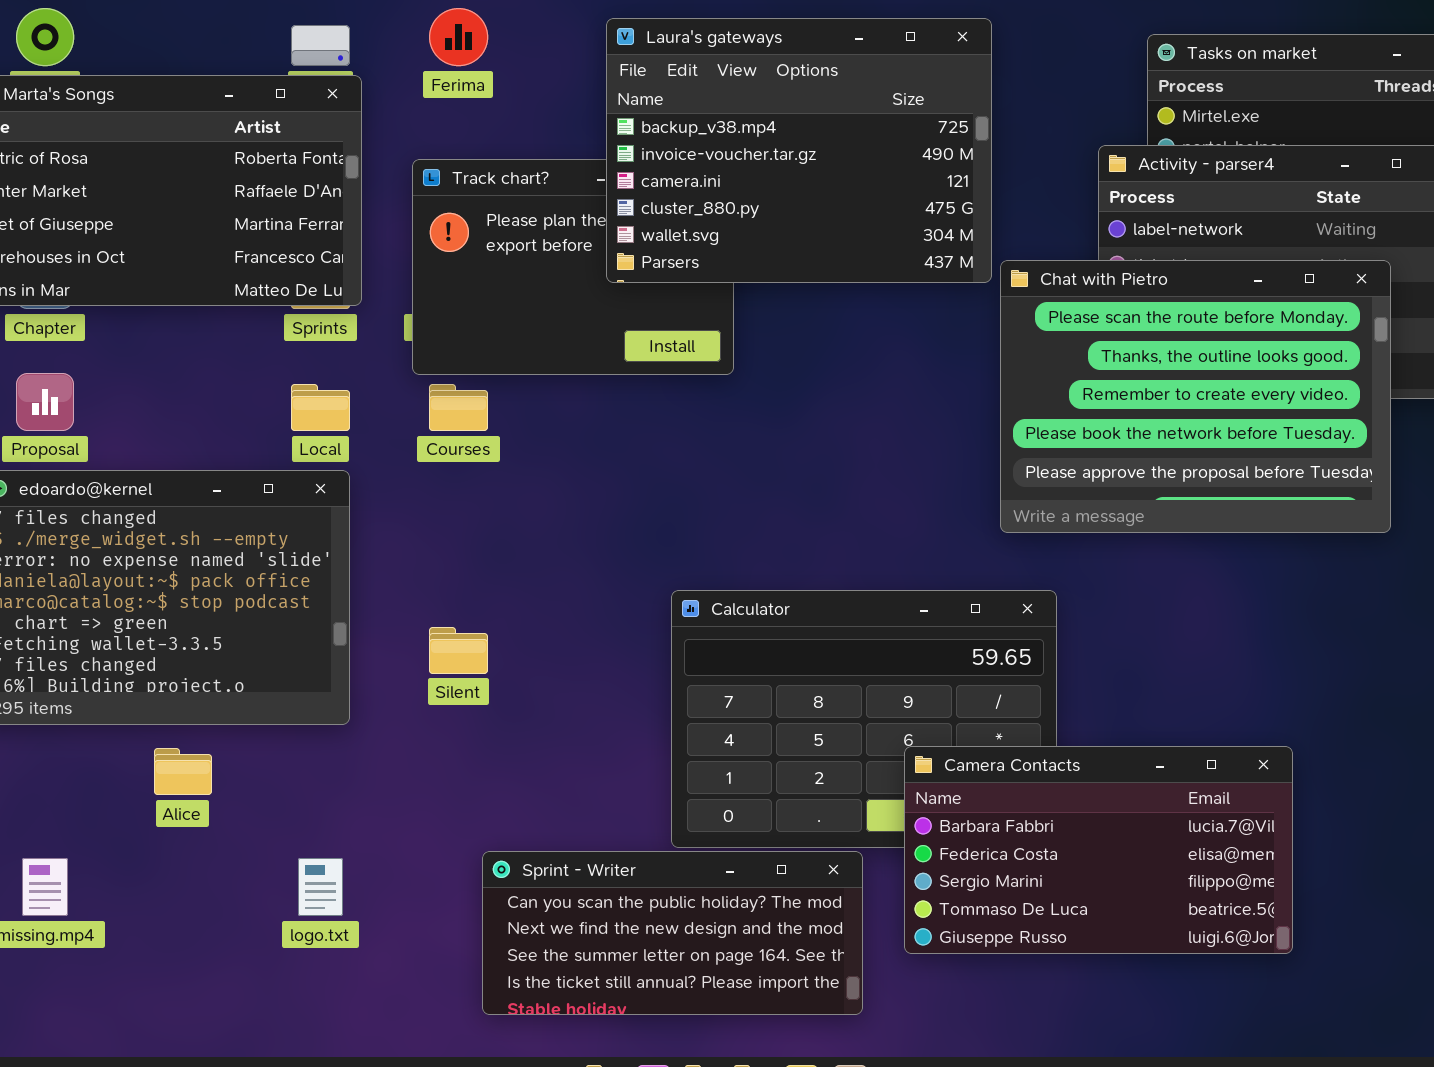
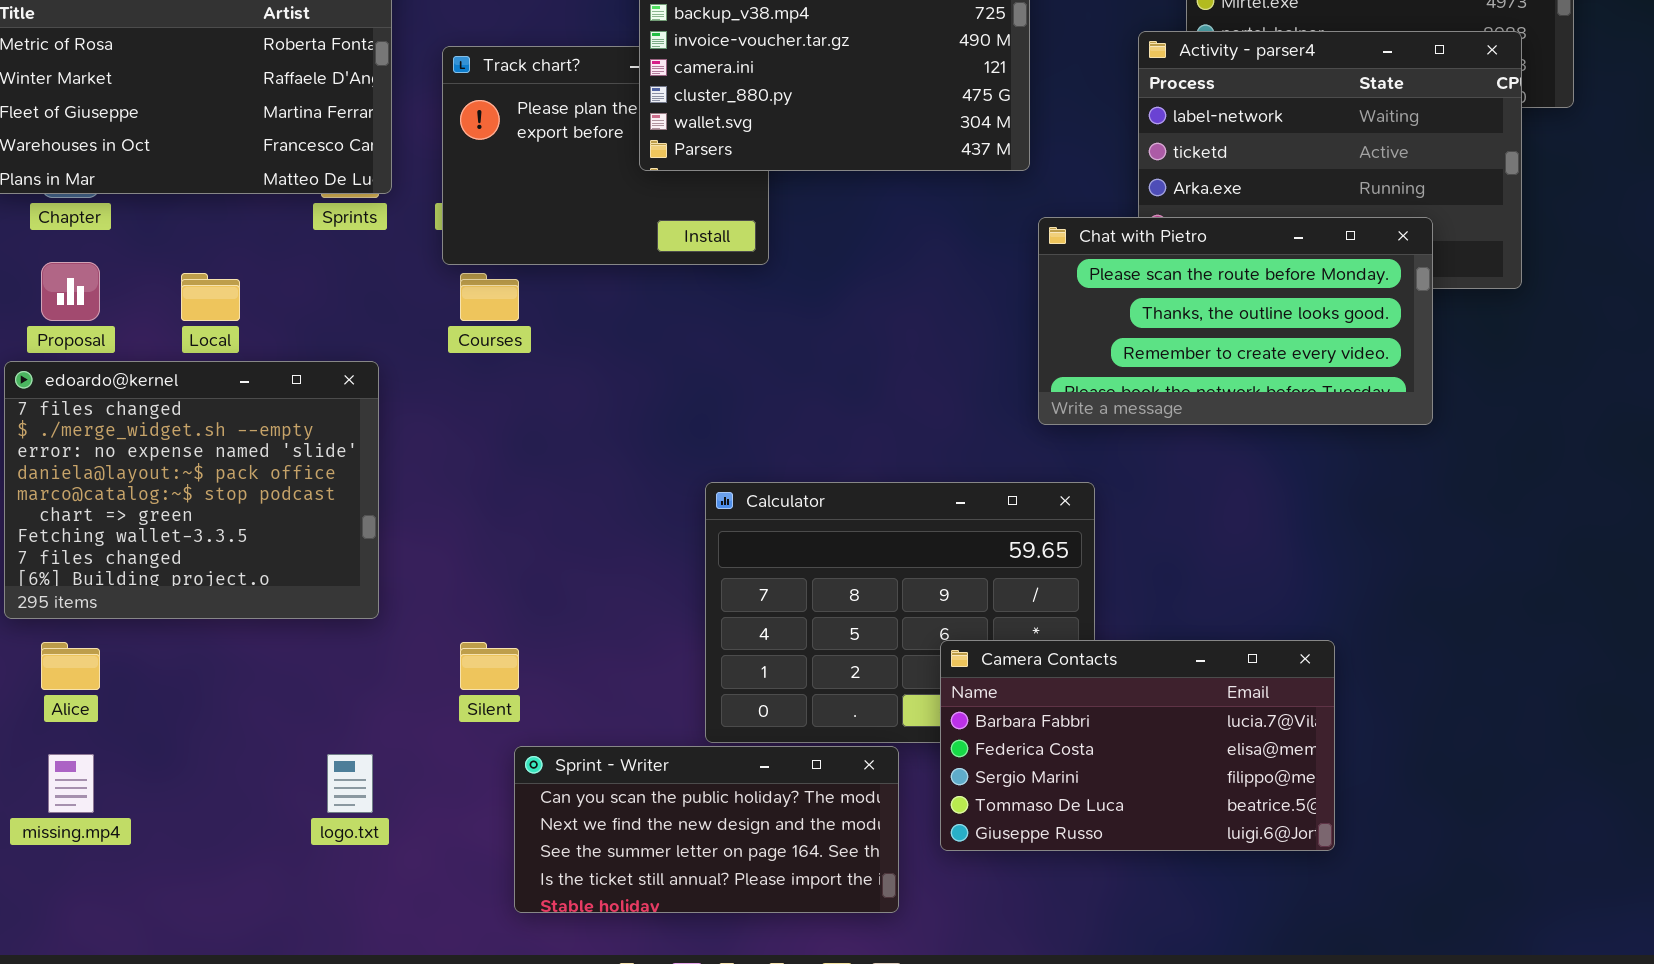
Chat with Pietro: [1000,260,1391,533] -> [1038,217,1433,425], resized
Local: [291,384,350,431] -> [181,273,240,321], moved
Silent: [429,627,488,674] -> [460,642,519,690], moved
Alice: [154,748,212,795] -> [41,642,100,690], moved

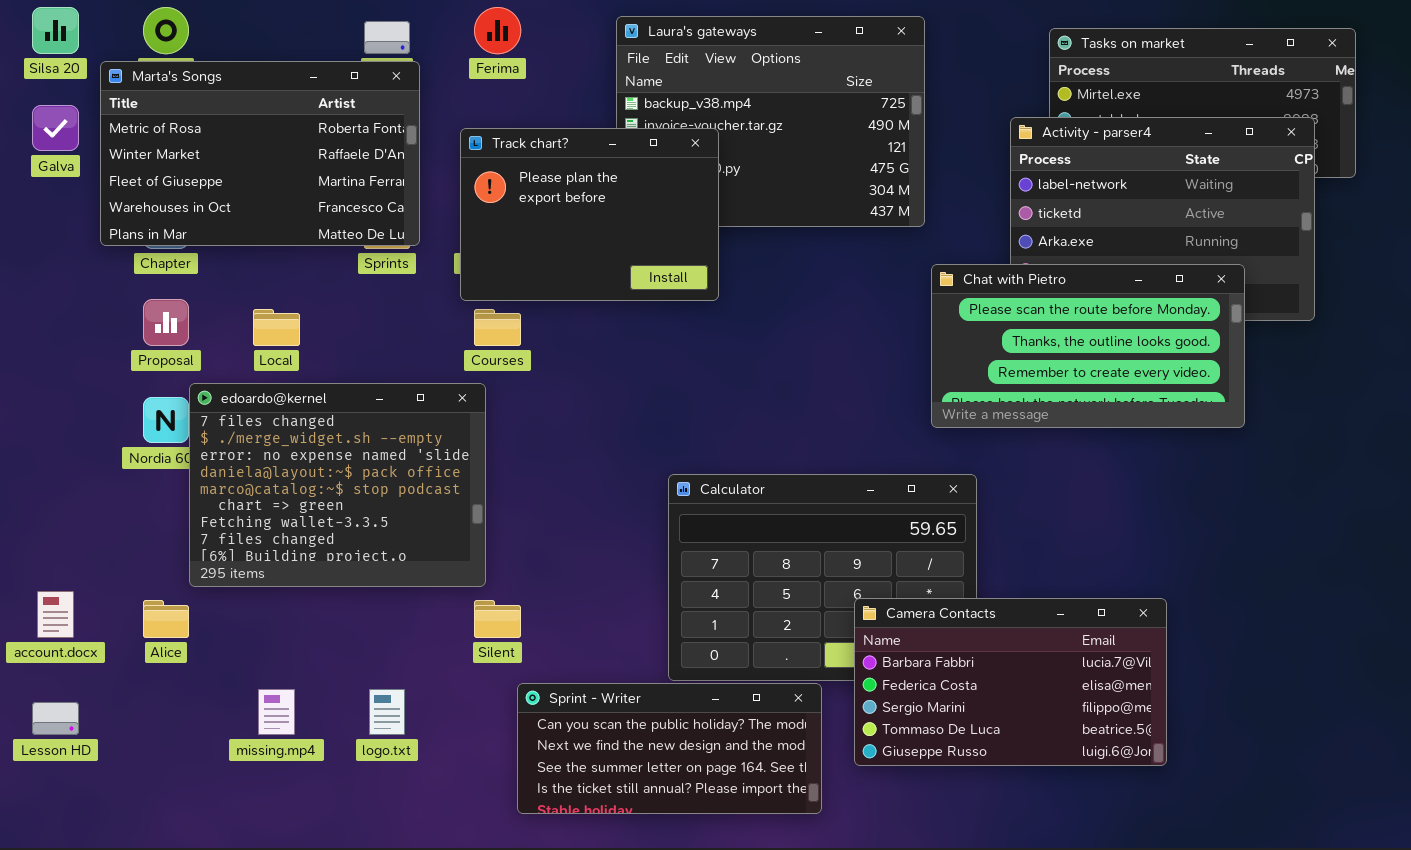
Track chart?: [442,46,769,265] -> [460,128,719,301], raised
edoardo@kernel: [4,361,379,619] -> [189,383,486,587], moved
missing.mp4: [48,754,94,813] -> [258,689,295,735], moved

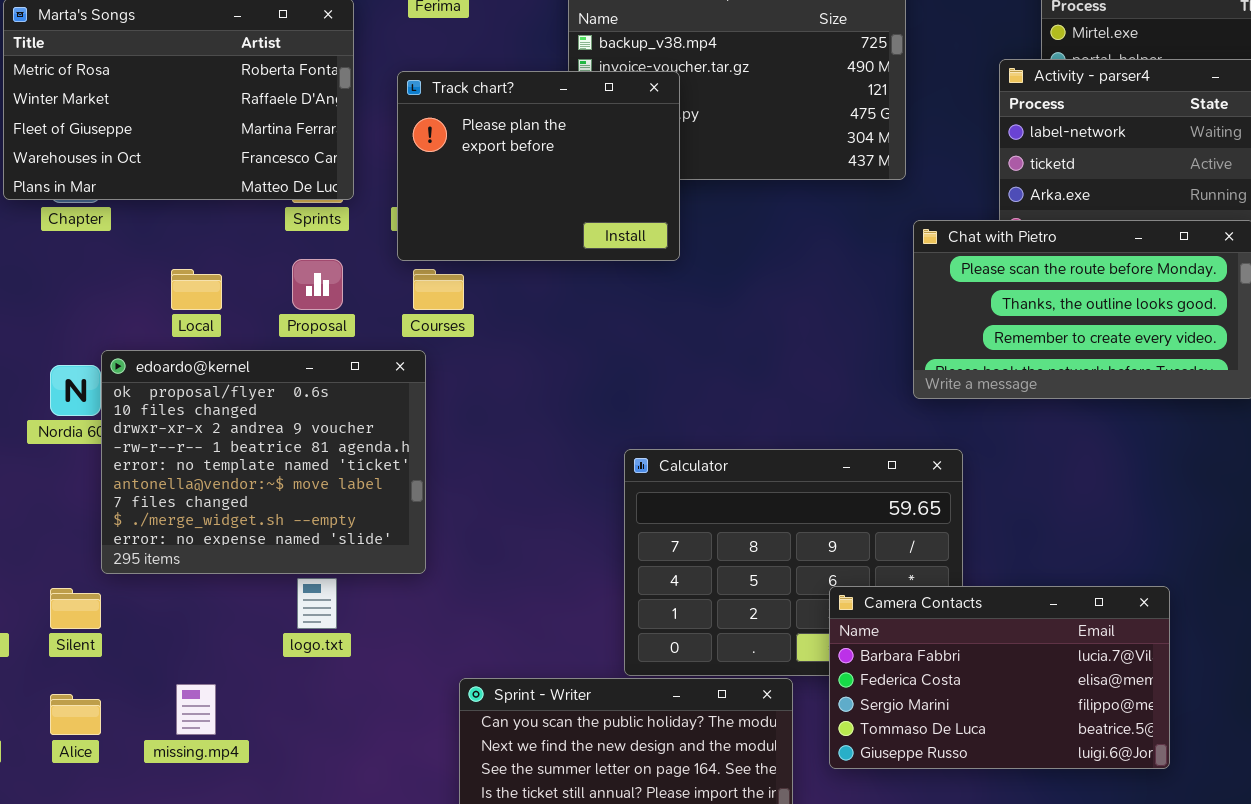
Proposal: [143,299,189,346] -> [292,259,343,310], moved
edoardo@kernel: [189,383,486,587] -> [101,350,426,574], scrolled up 6 rows
Alice: [143,600,189,638] -> [50,694,101,735], moved
Silent: [474,600,521,638] -> [50,588,101,629], moved
logo.txt: [369,689,405,735] -> [297,578,337,629], moved

